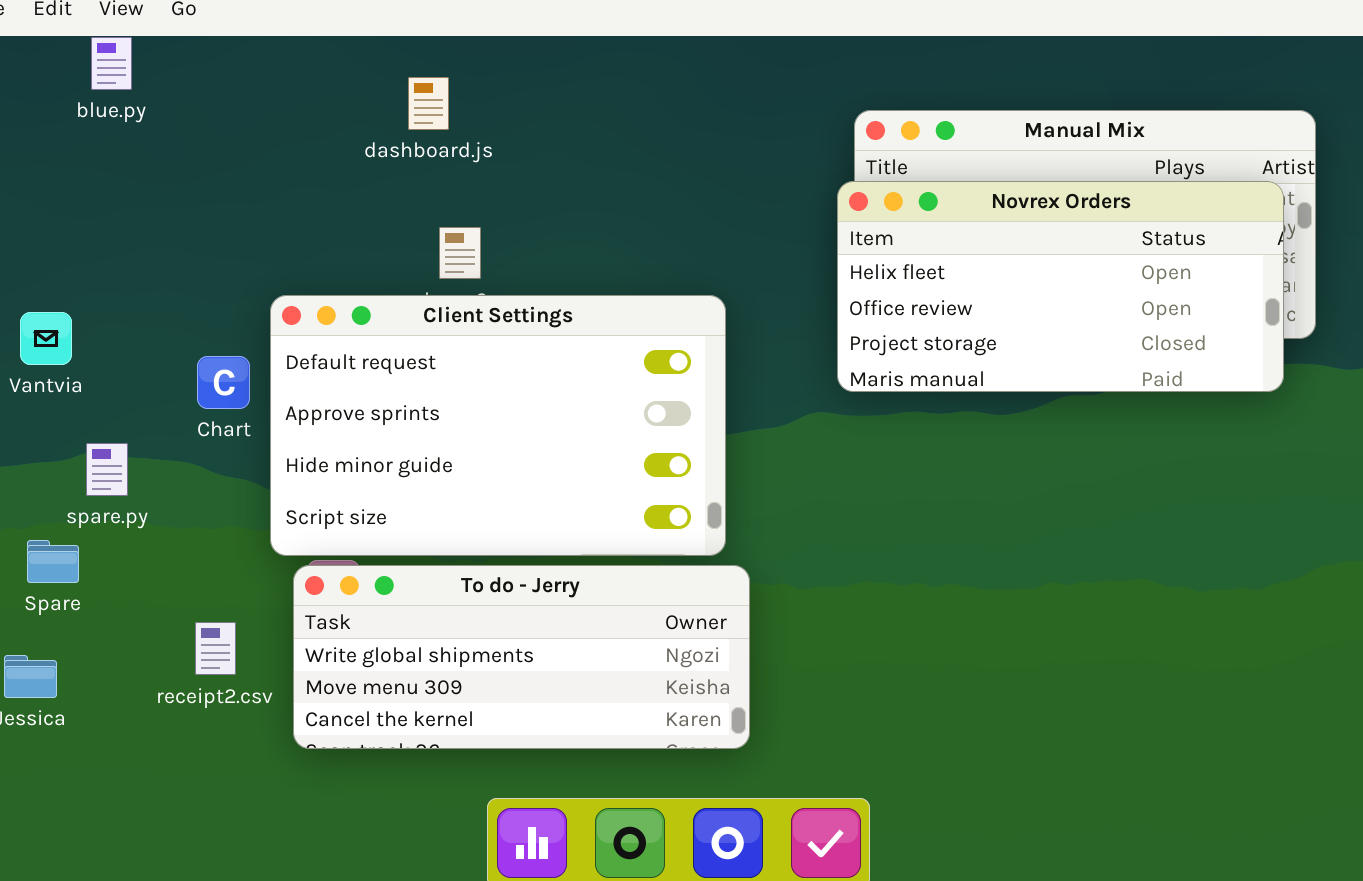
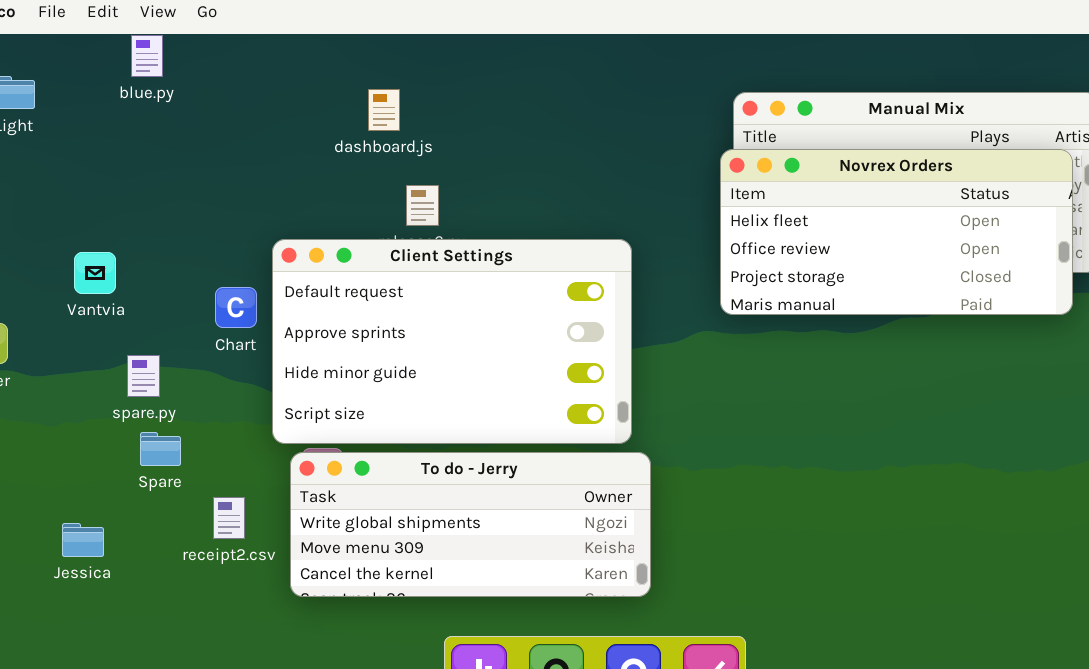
dashboard.js: [408,77,449,130] -> [368,89,400,131], moved
Spare: [27,540,79,583] -> [140,432,181,466], moved

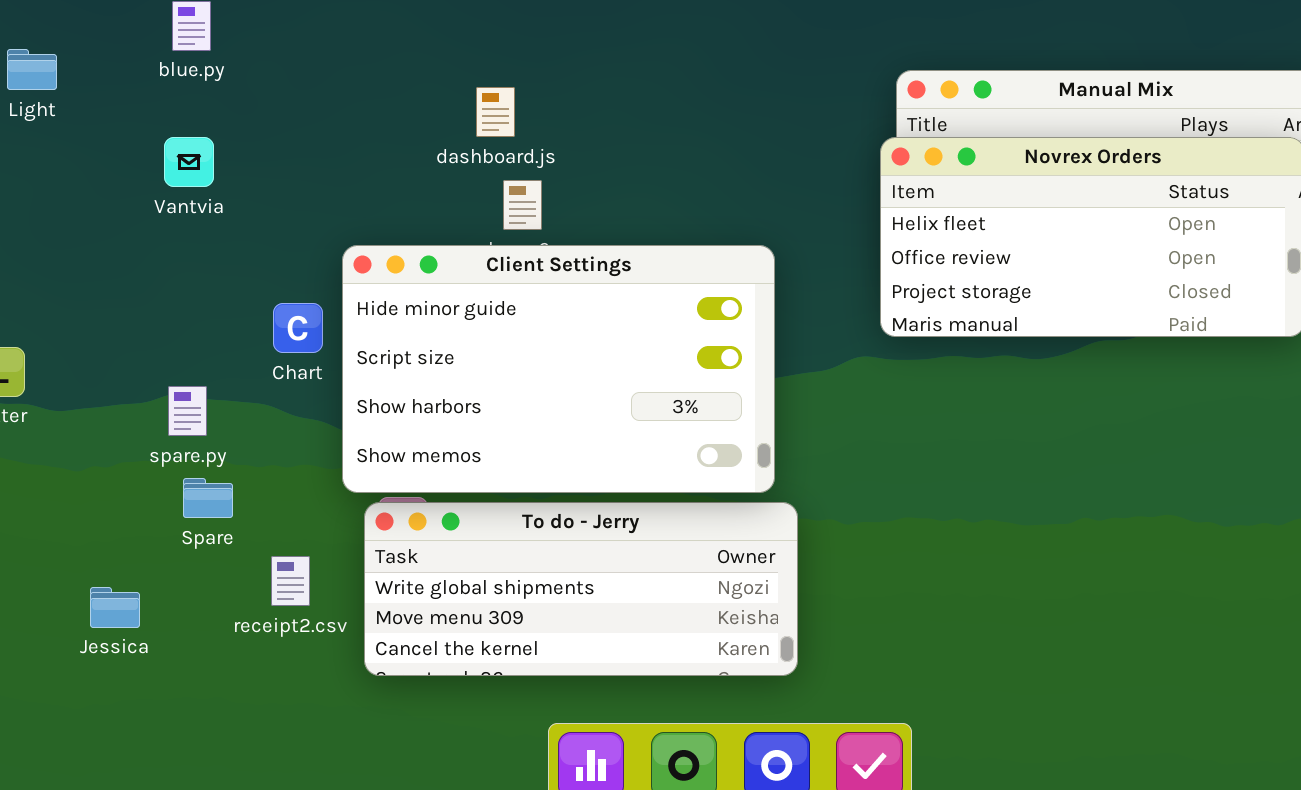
dashboard.js: [368,89,400,131] -> [476,87,515,137], moved
Client Settings: [272,239,632,444] -> [342,245,775,493], scrolled down 2 rows
Vantvia: [74,252,116,294] -> [164,137,214,187], moved

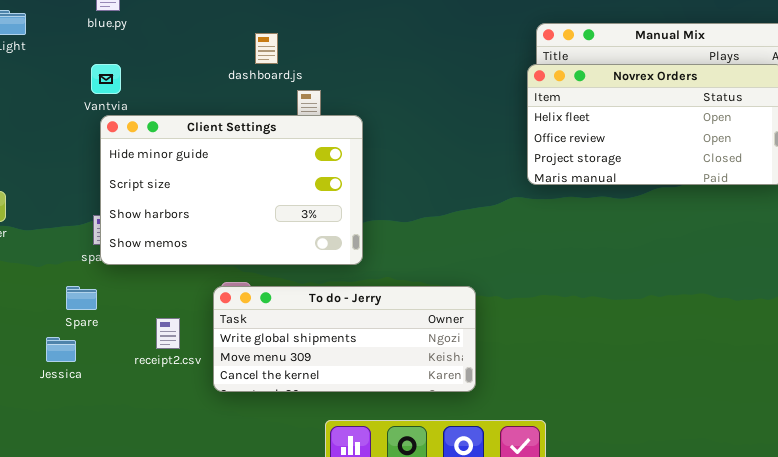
dashboard.js: [476,87,515,137] -> [255,33,278,64], moved
Client Settings: [342,245,775,493] -> [100,115,363,265], moved
Spare: [183,478,233,518] -> [66,286,97,310], moved

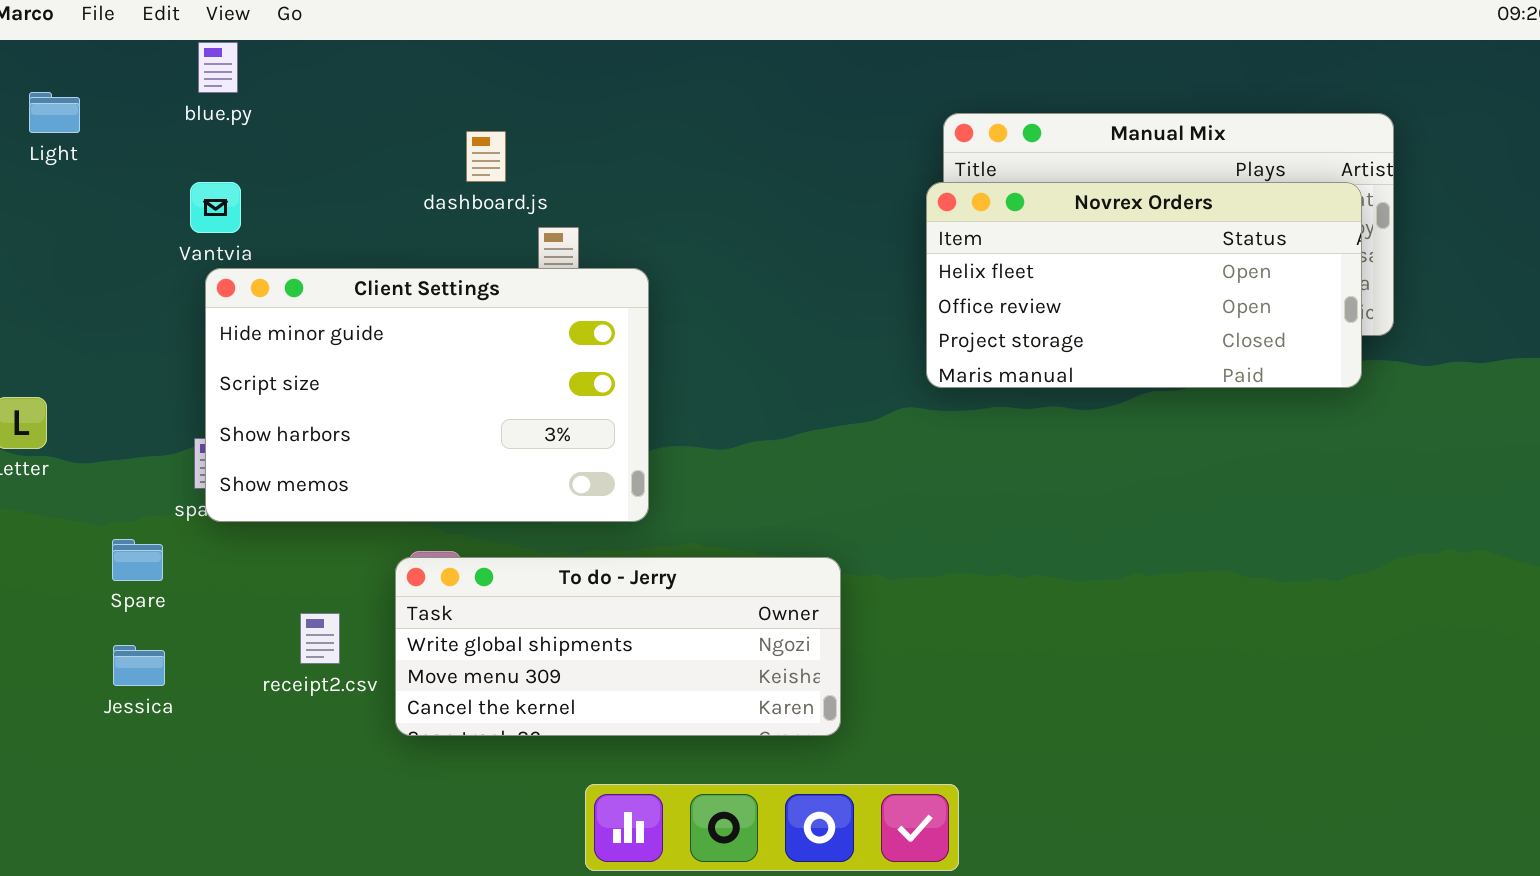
Spare: [66,286,97,310] -> [112,539,163,581], moved

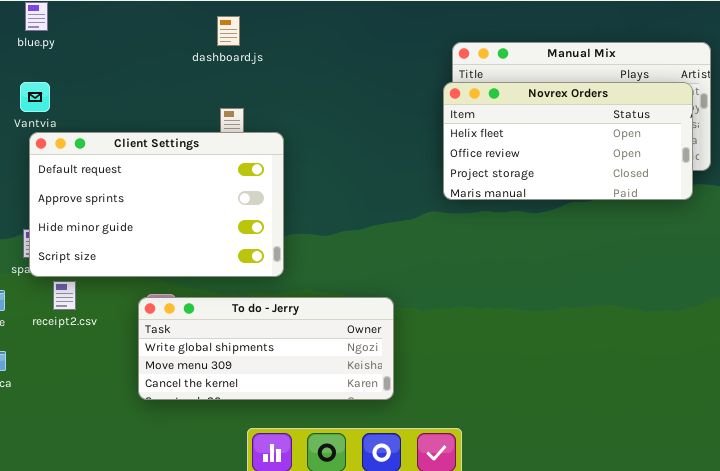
dashboard.js: [466,131,506,182] -> [217,16,240,46], moved
Client Settings: [205,268,649,522] -> [29,132,284,277], scrolled up 2 rows
receipt2.csv: [300,613,340,664] -> [53,281,76,310], moved

